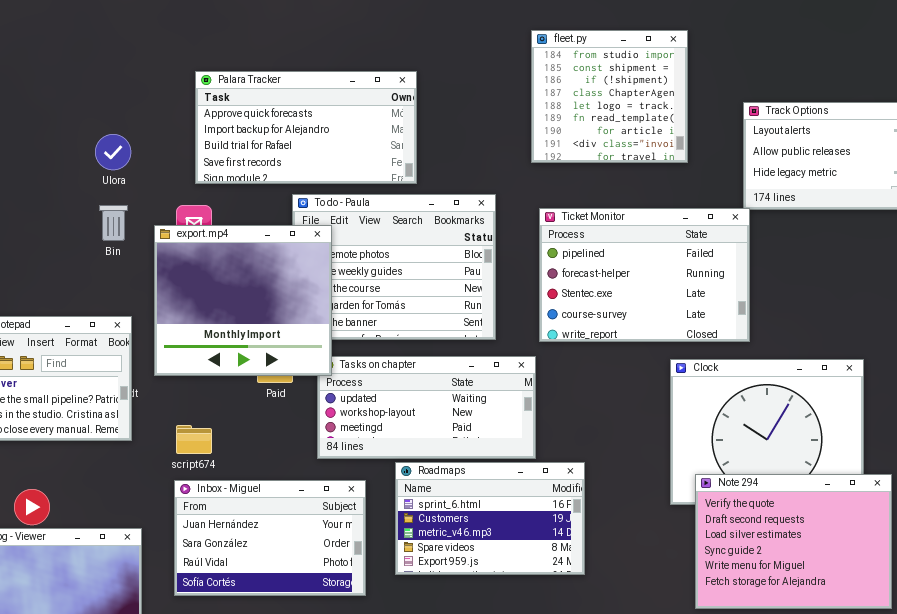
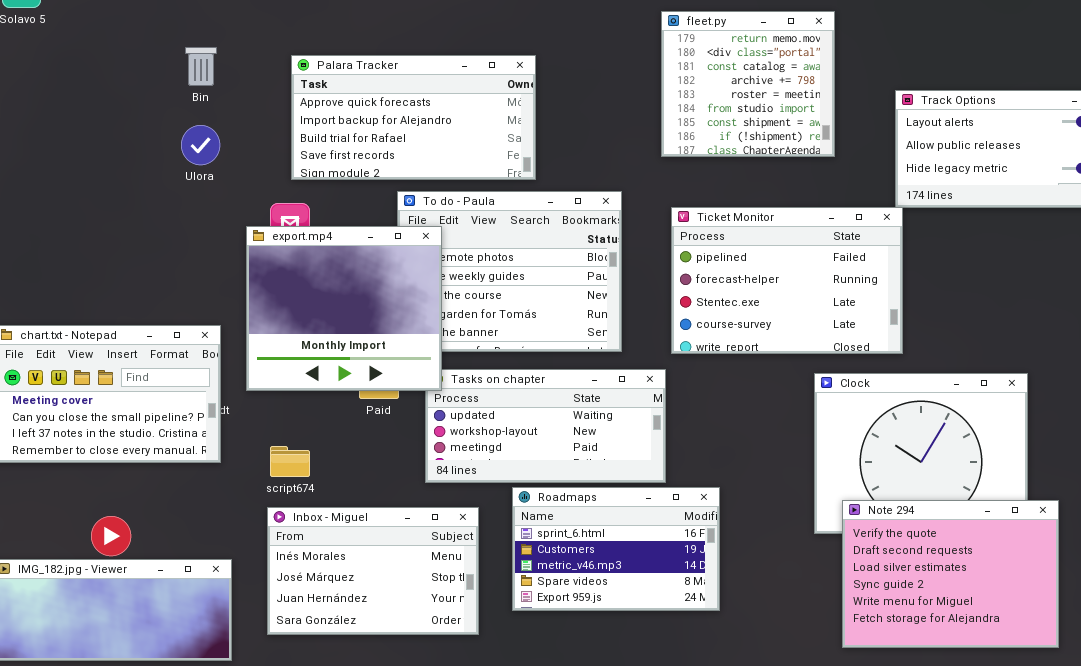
fleet.py: [531,30,688,163] -> [661,11,835,157], scrolled up 5 rows
Bin: [99,205,128,241] -> [185,47,217,86], moved
Inbox - Miguel: [174,480,366,596] -> [267,507,479,635], scrolled up 2 rows

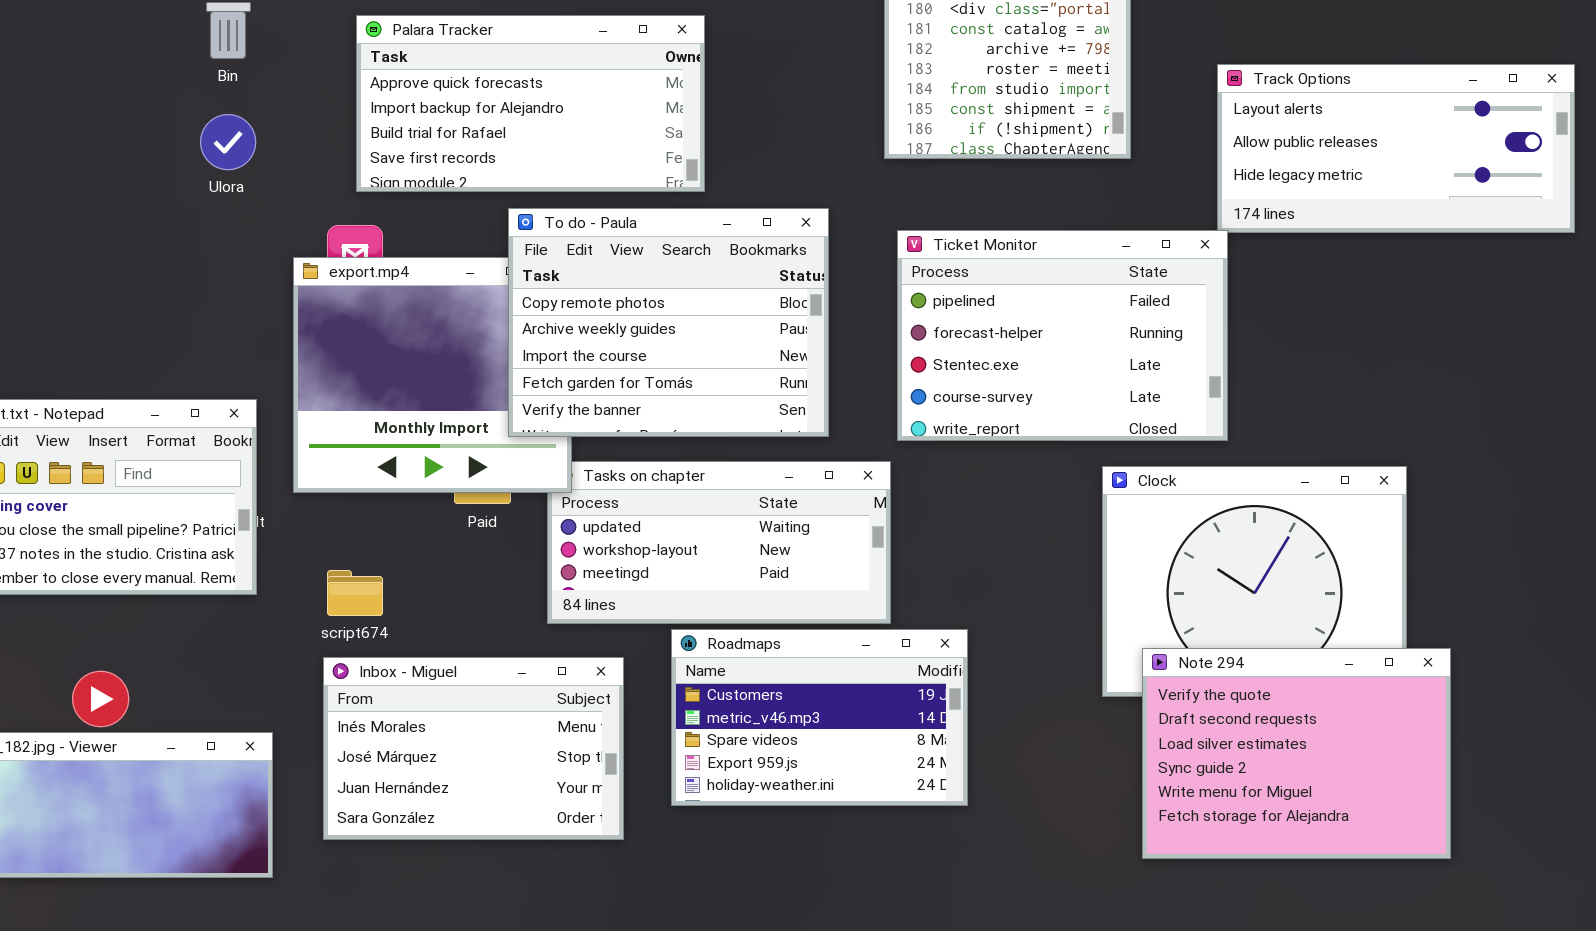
To do - Paula: [397,191,622,352] -> [508,208,829,437], raised
Roadmaps: [512,487,720,611] -> [671,629,968,806], scrolled down 1 row

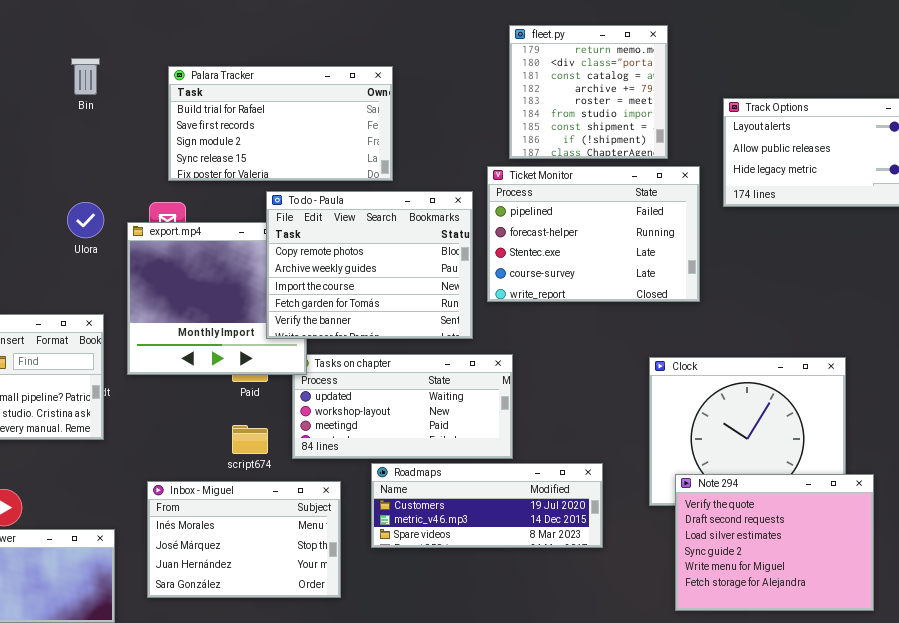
Palara Tracker: [356,15,705,192] -> [168,66,393,181], scrolled down 2 rows
Ulora: [200,114,256,170] -> [67,202,104,238], moved
Ticket Monitor: [897,230,1228,441] -> [487,166,700,302], moved
script674: [327,570,383,616] -> [232,425,268,454], moved
Roadmaps: [671,629,968,806] -> [371,463,603,548], resized

